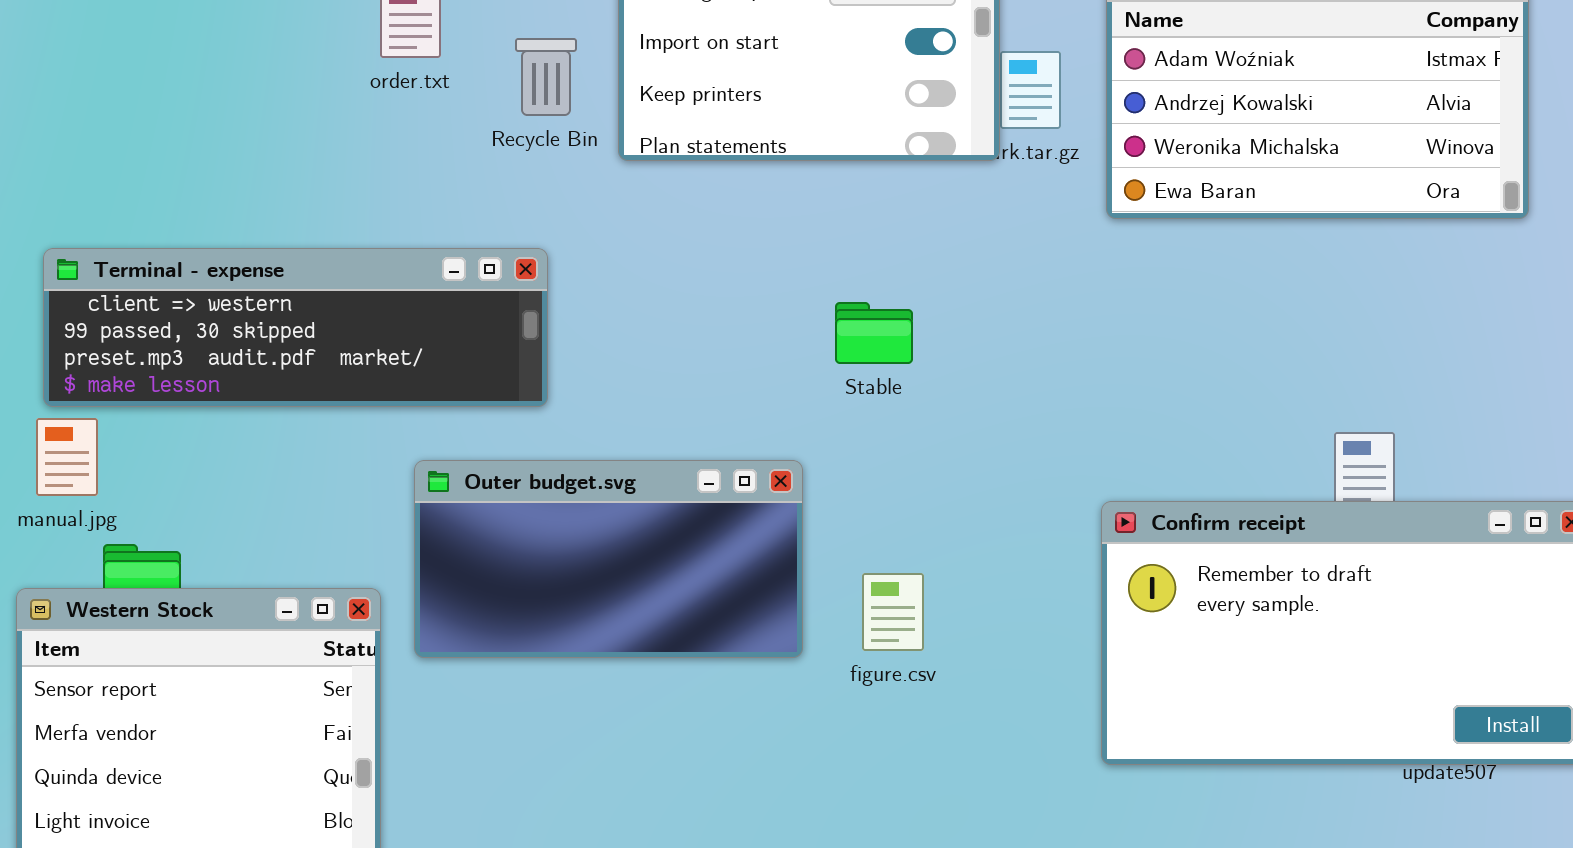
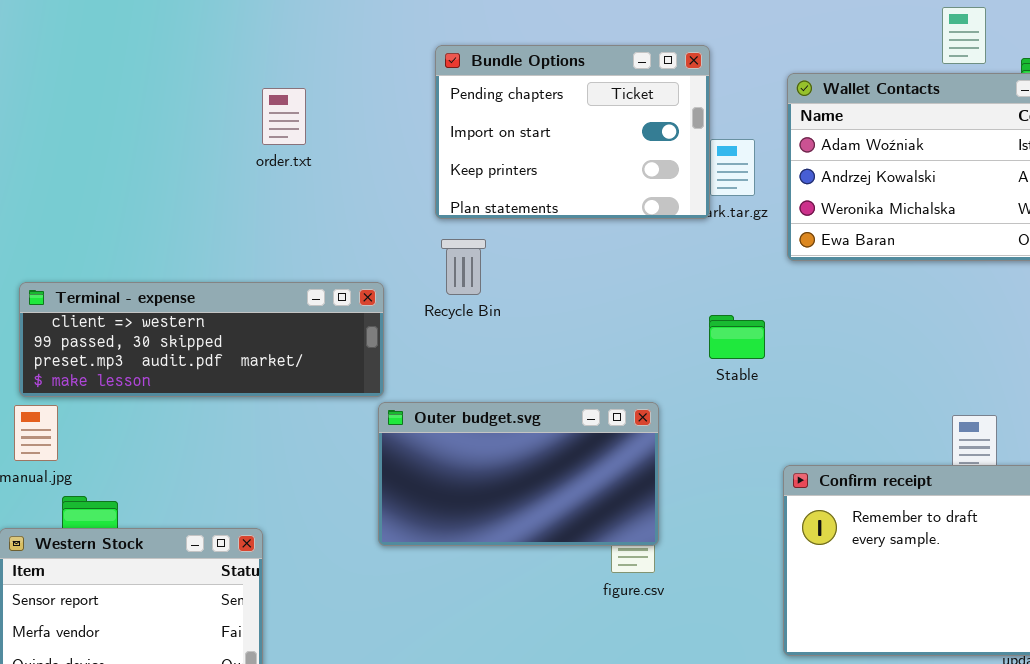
Recycle Bin: [515,38,577,116] -> [441,239,486,295], moved
Stable: [835,302,913,364] -> [709,315,765,359], moved
Outer budget.svg: [414,460,803,658] -> [378,402,659,546], moved

